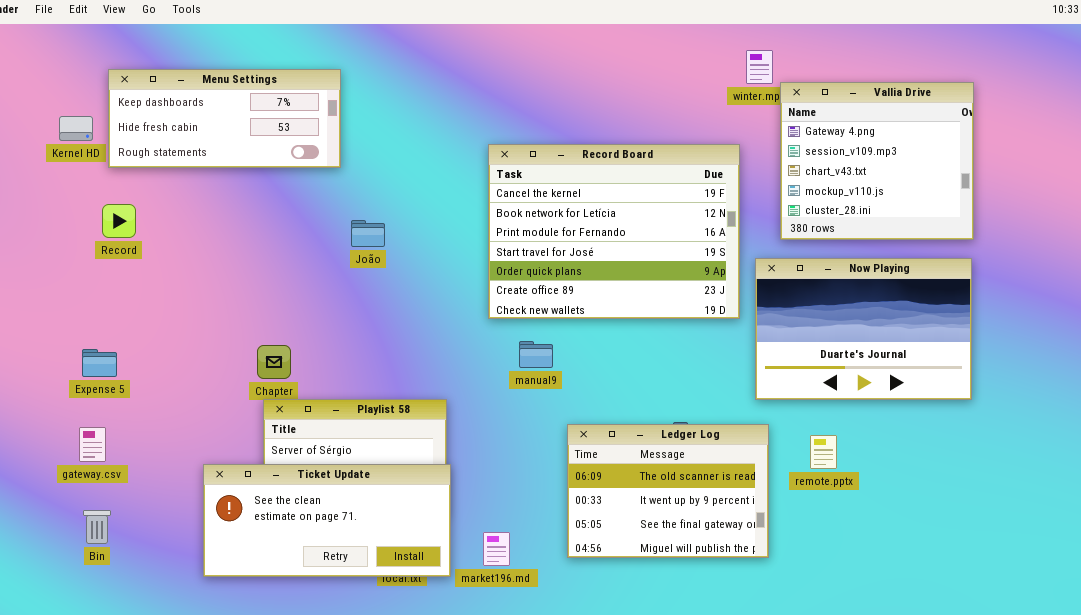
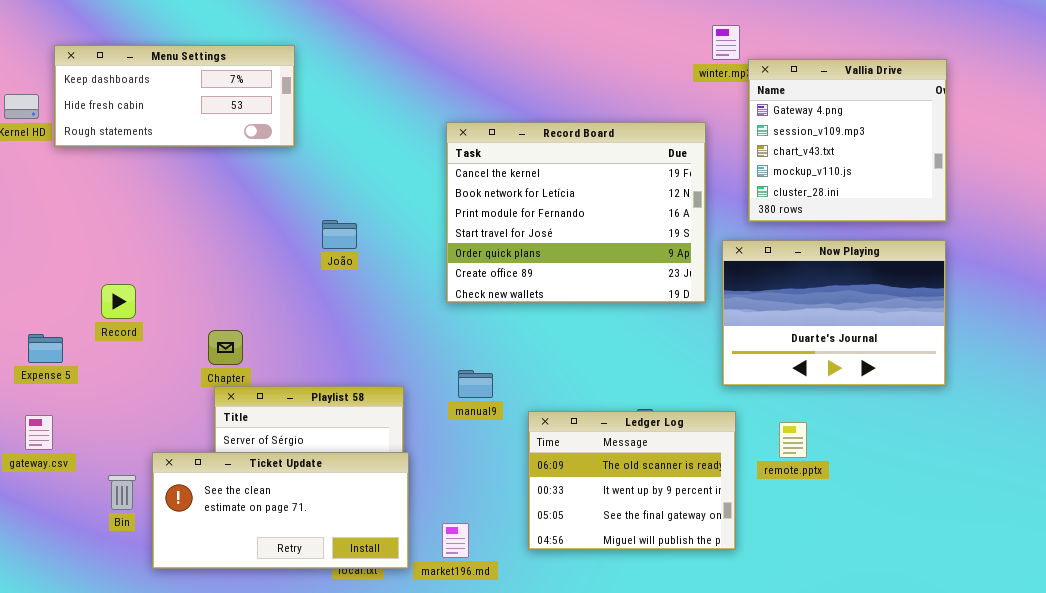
Record: [102,204,136,238] -> [101,284,136,319], moved
João: [351,220,385,247] -> [322,220,357,249], moved
manual9: [519,341,553,368] -> [458,370,493,398], moved
Bin: [83,510,111,544] -> [108,475,136,510], moved

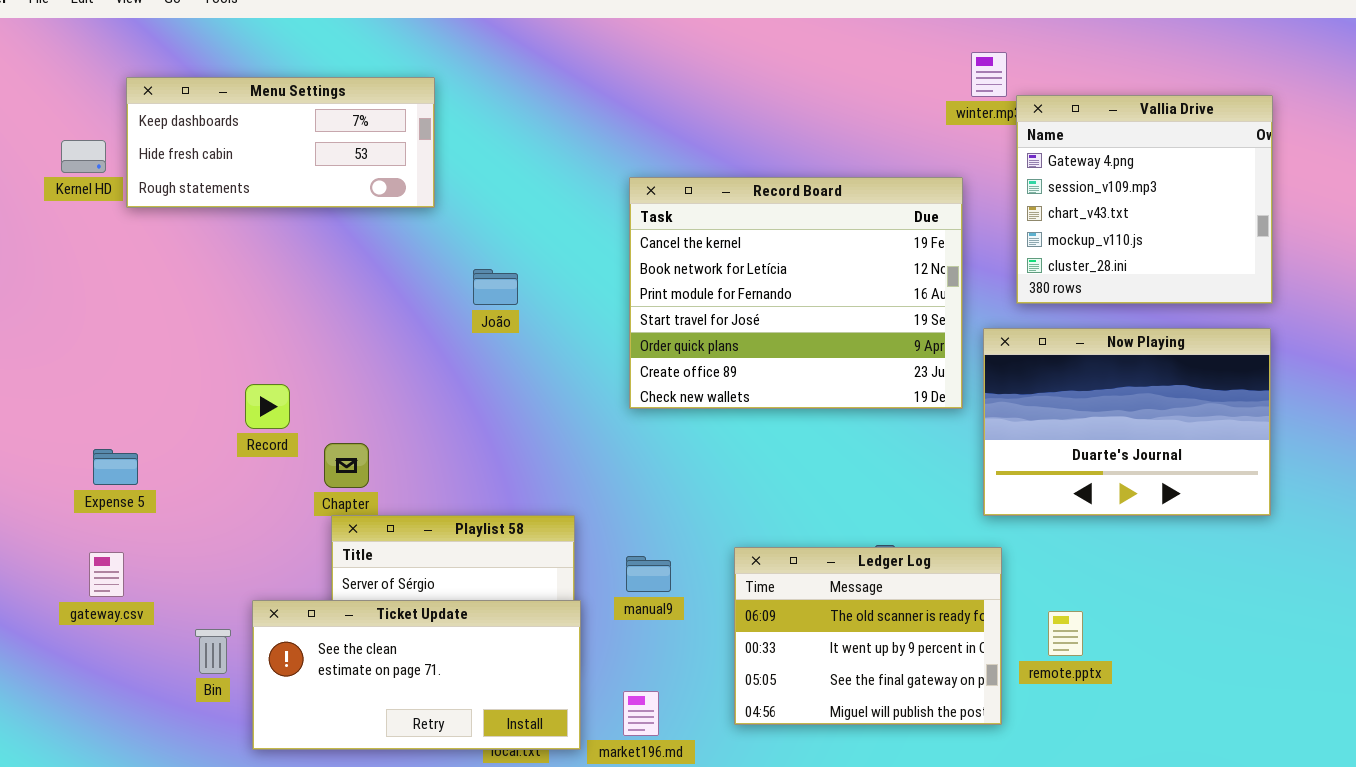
João: [322,220,357,249] -> [473,269,518,305], moved
Record: [101,284,136,319] -> [245,384,290,429], moved
manual9: [458,370,493,398] -> [626,556,671,592], moved
remote.pptx: [779,422,807,458] -> [1048,611,1083,656], moved

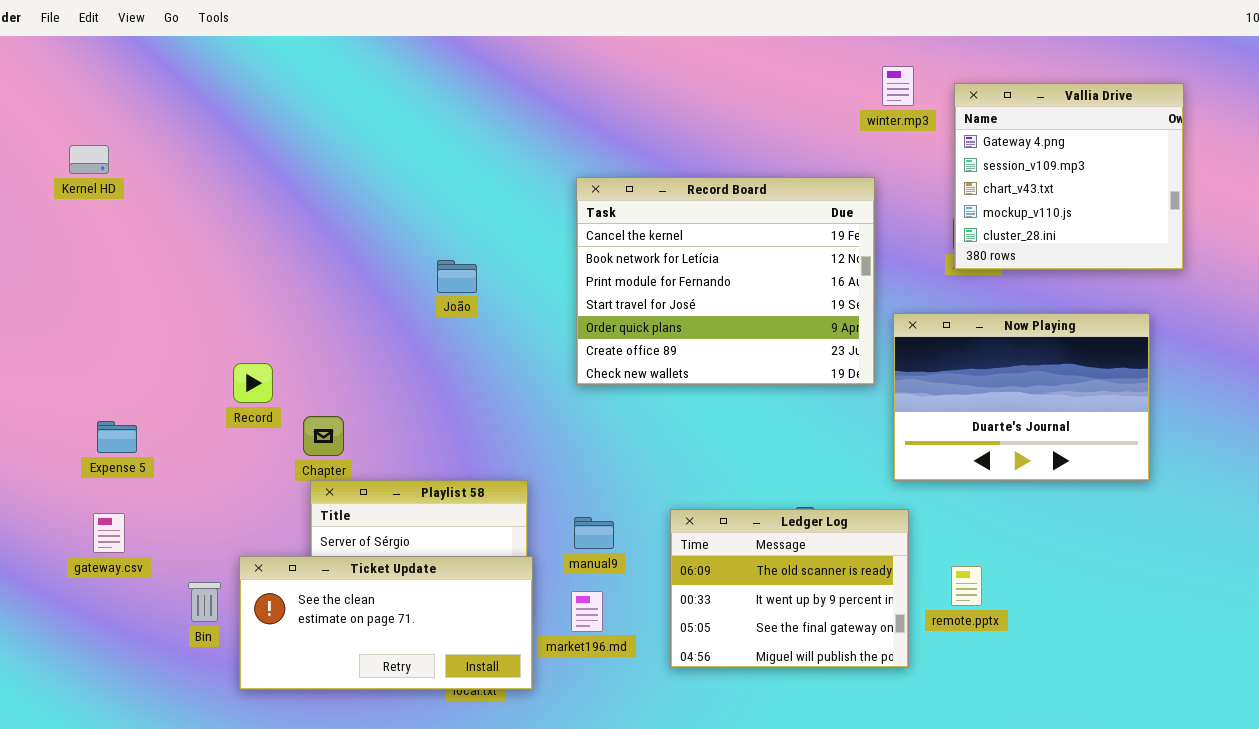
Menu Settings: [126,77,435,208] -> none, closed
Vallia Drive: [1016,95,1273,304] -> [954,83,1184,270], moved
market196.md: [623,691,659,736] -> [571,591,603,632], moved

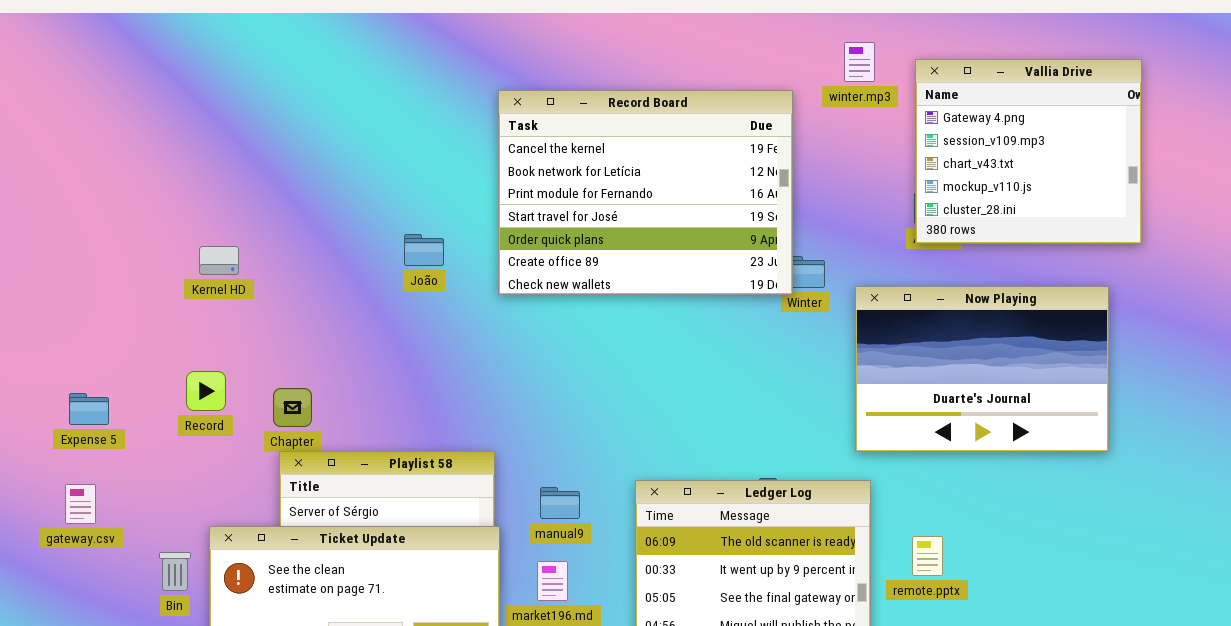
Kernel HD: [69,145,109,174] -> [199,246,239,275], moved
Record Board: [576,177,875,385] -> [498,90,793,295], moved
Record: [233,363,273,403] -> [186,371,226,411], moved

